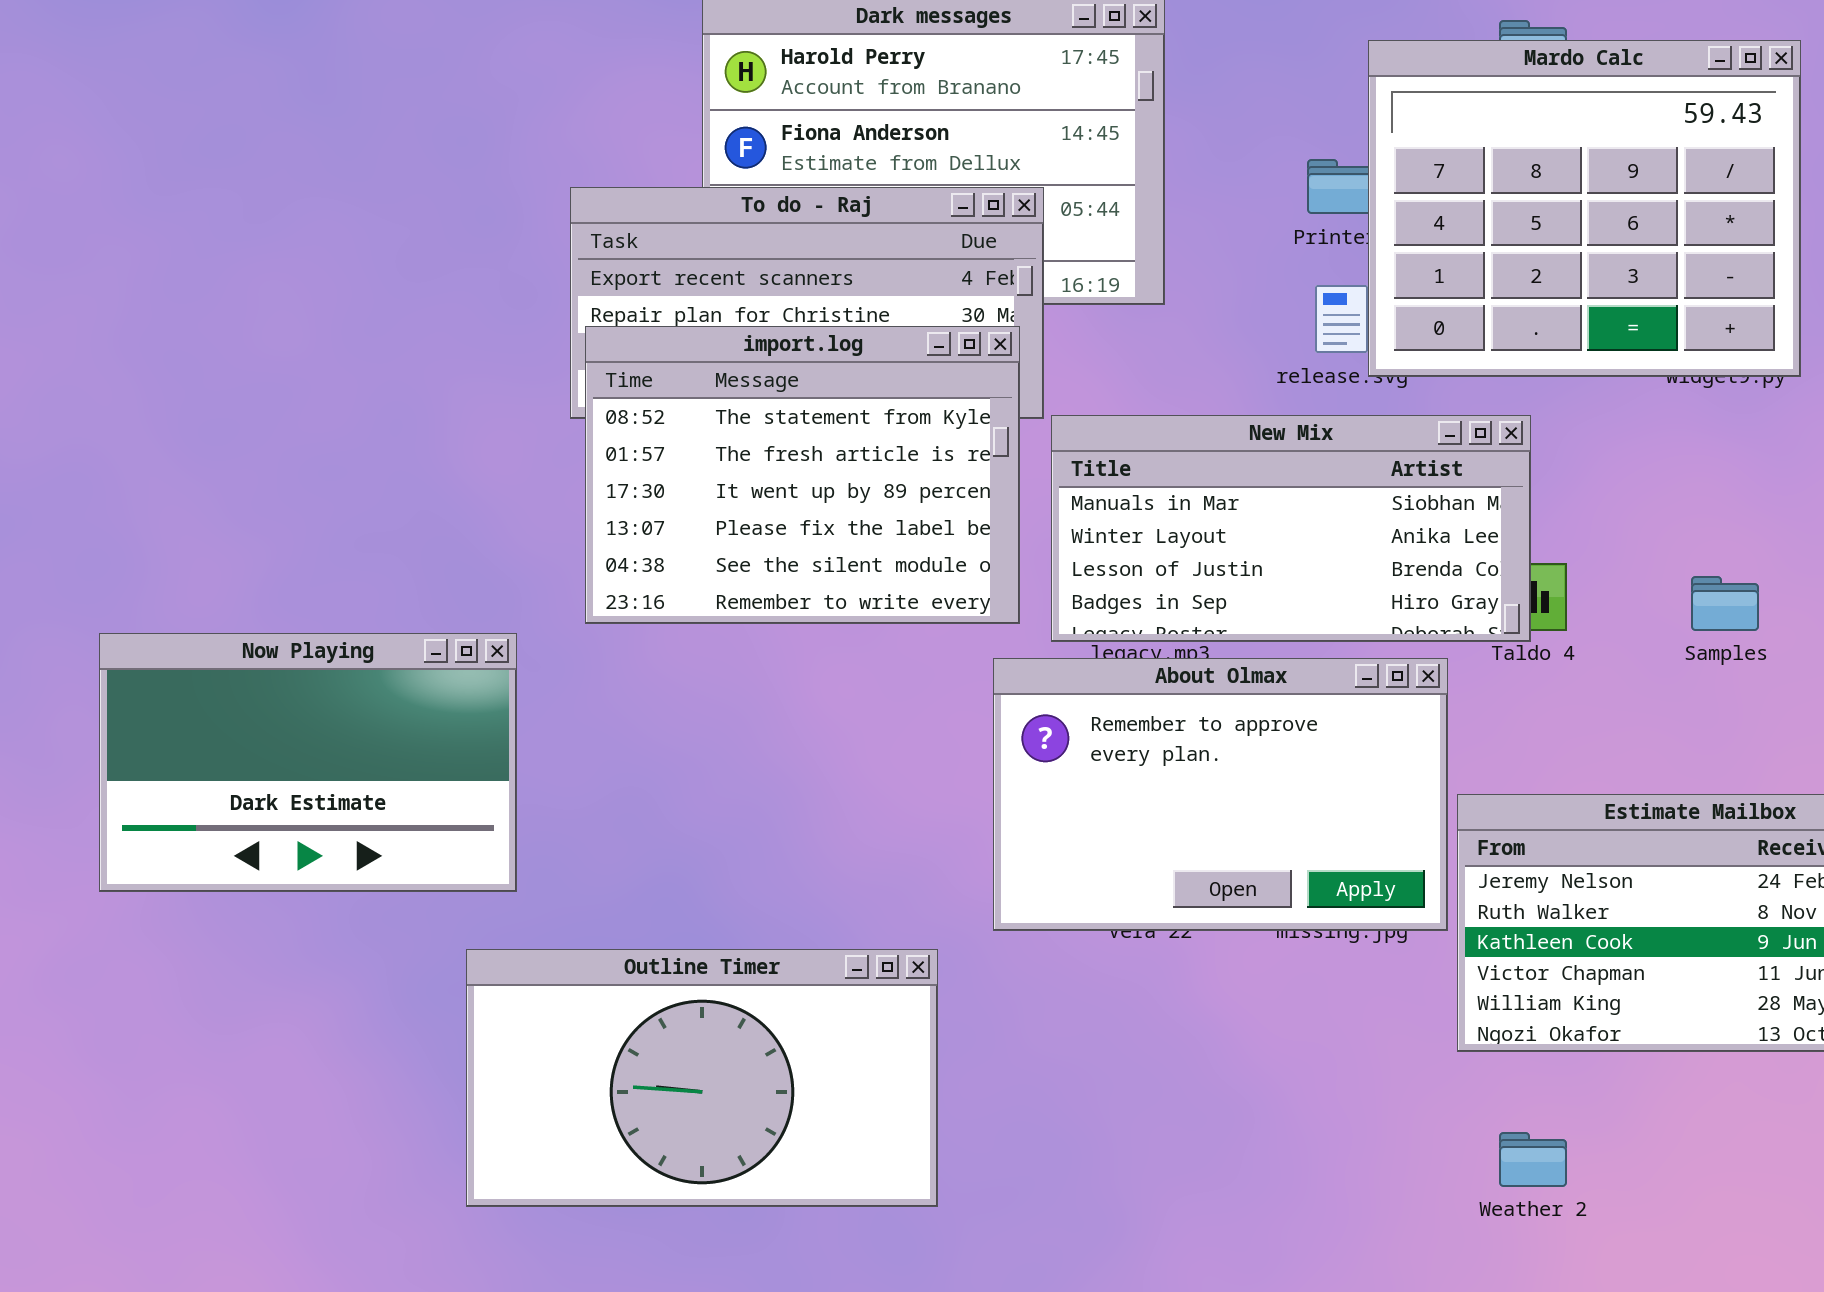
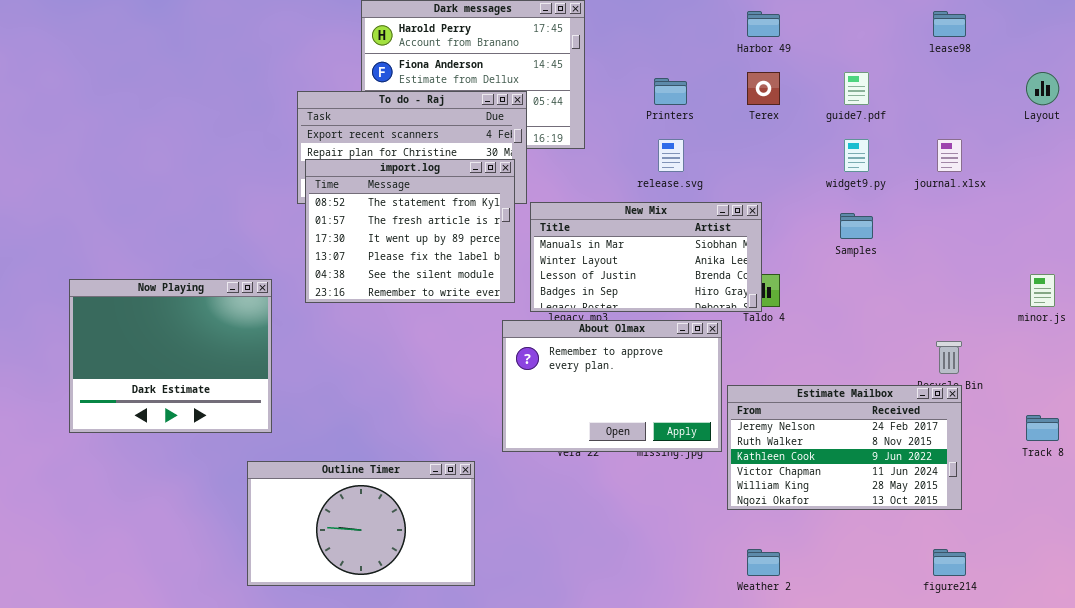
Mardo Calc: [1368,40,1801,377] -> none, closed
Samples: [1691,576,1759,631] -> [840,213,873,239], moved
Now Playing: [99,633,517,892] -> [69,279,272,433], resized

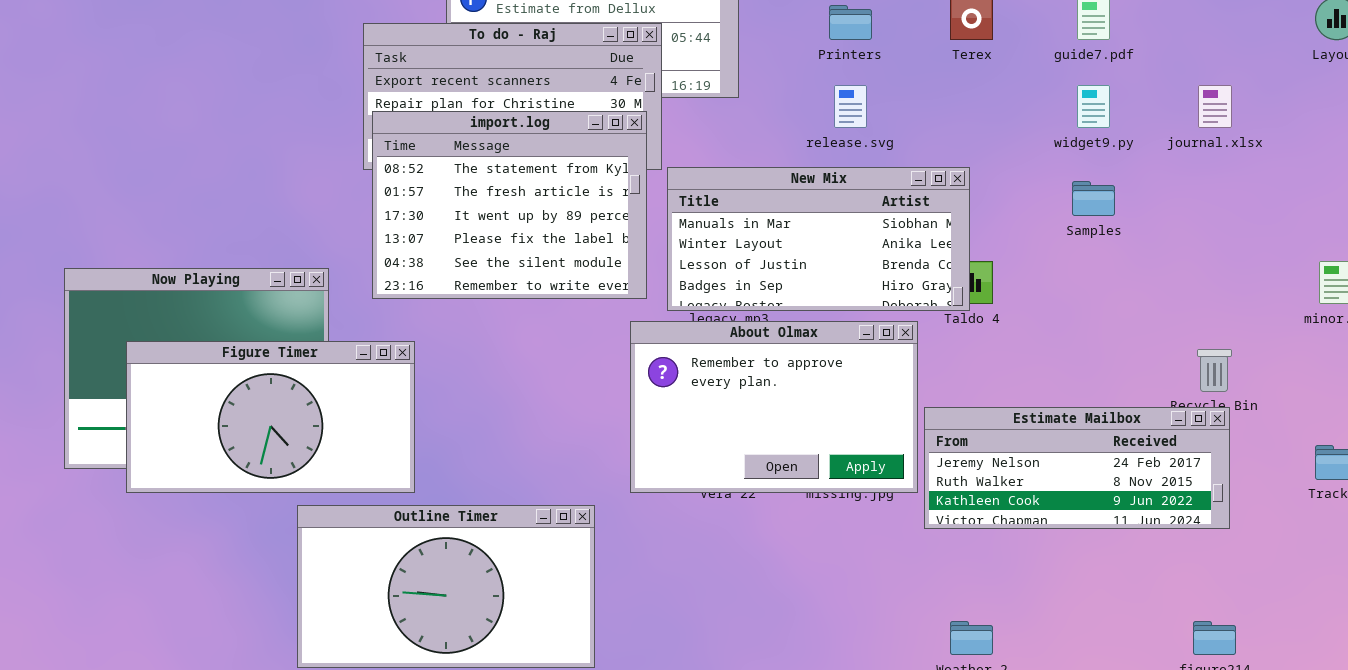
Figure Timer: none -> [126,341,415,493], opened
Estimate Mailbox: [727,385,962,510] -> [924,407,1230,529], resized

